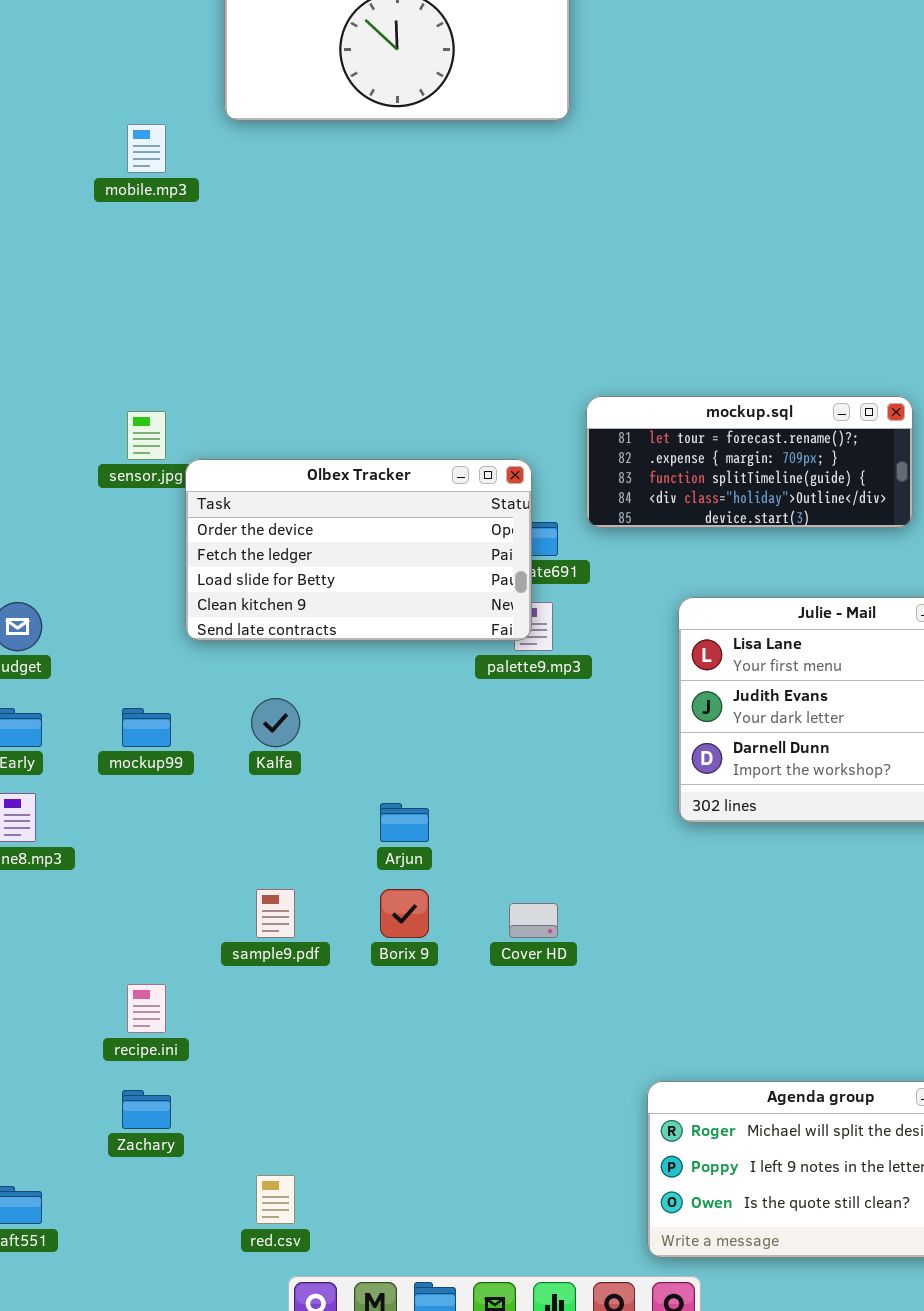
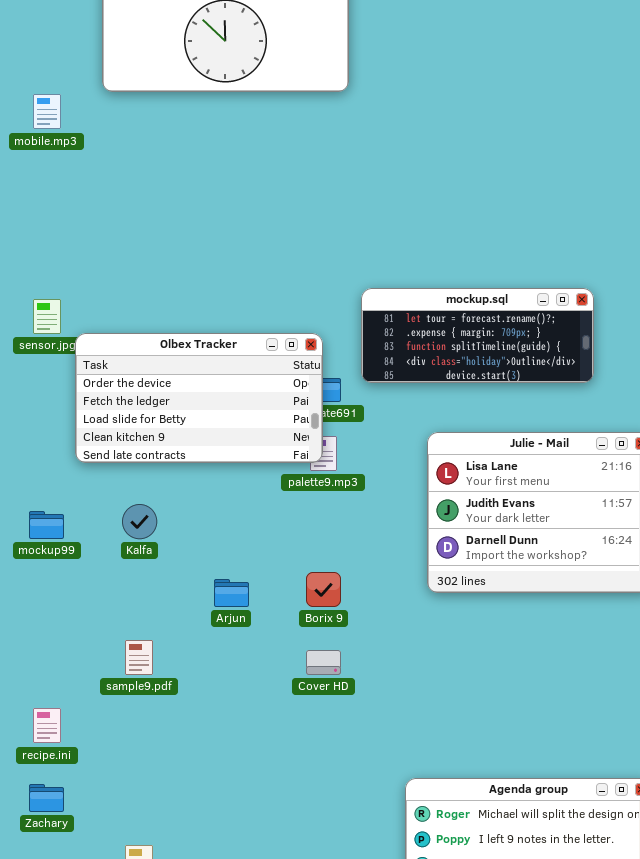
Borix 9: [380,889,429,938] -> [306,572,341,607], moved

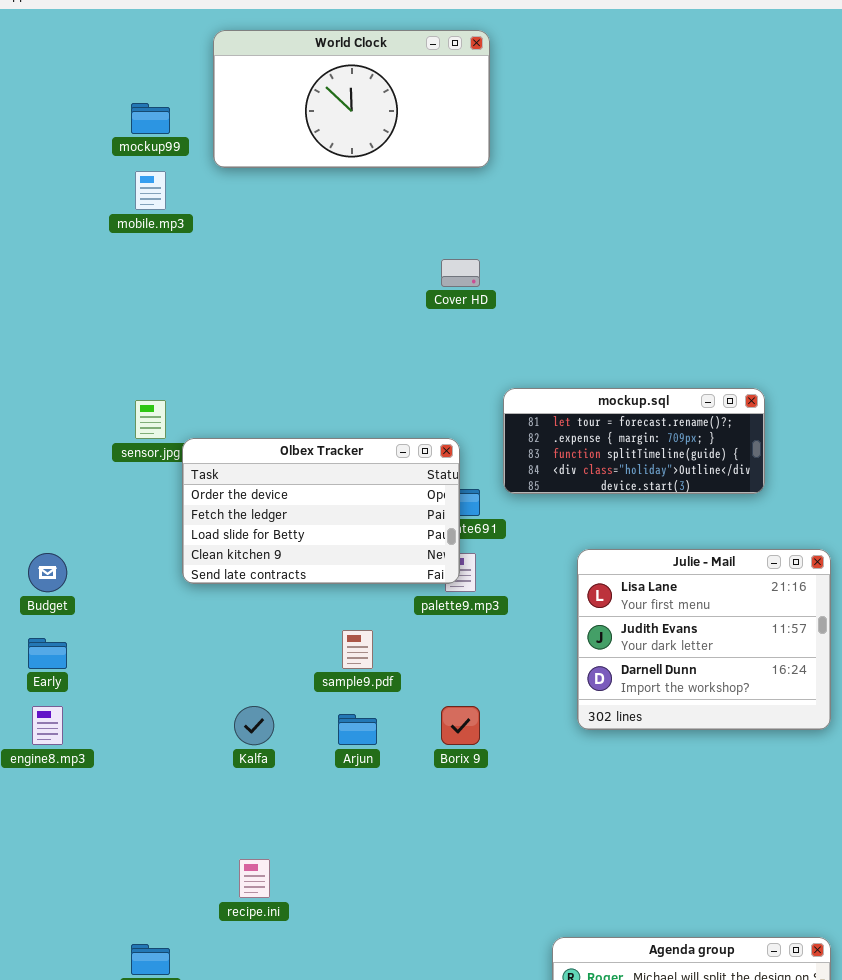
Kalfa: [122,504,157,539] -> [234,706,274,745], moved
mockup99: [29,511,64,539] -> [131,103,170,134], moved
sample9.pdf: [125,640,153,675] -> [342,630,373,669], moved
Cover HD: [306,650,341,675] -> [441,259,480,287], moved
recipe.ini: [33,708,61,743] -> [239,859,270,898], moved

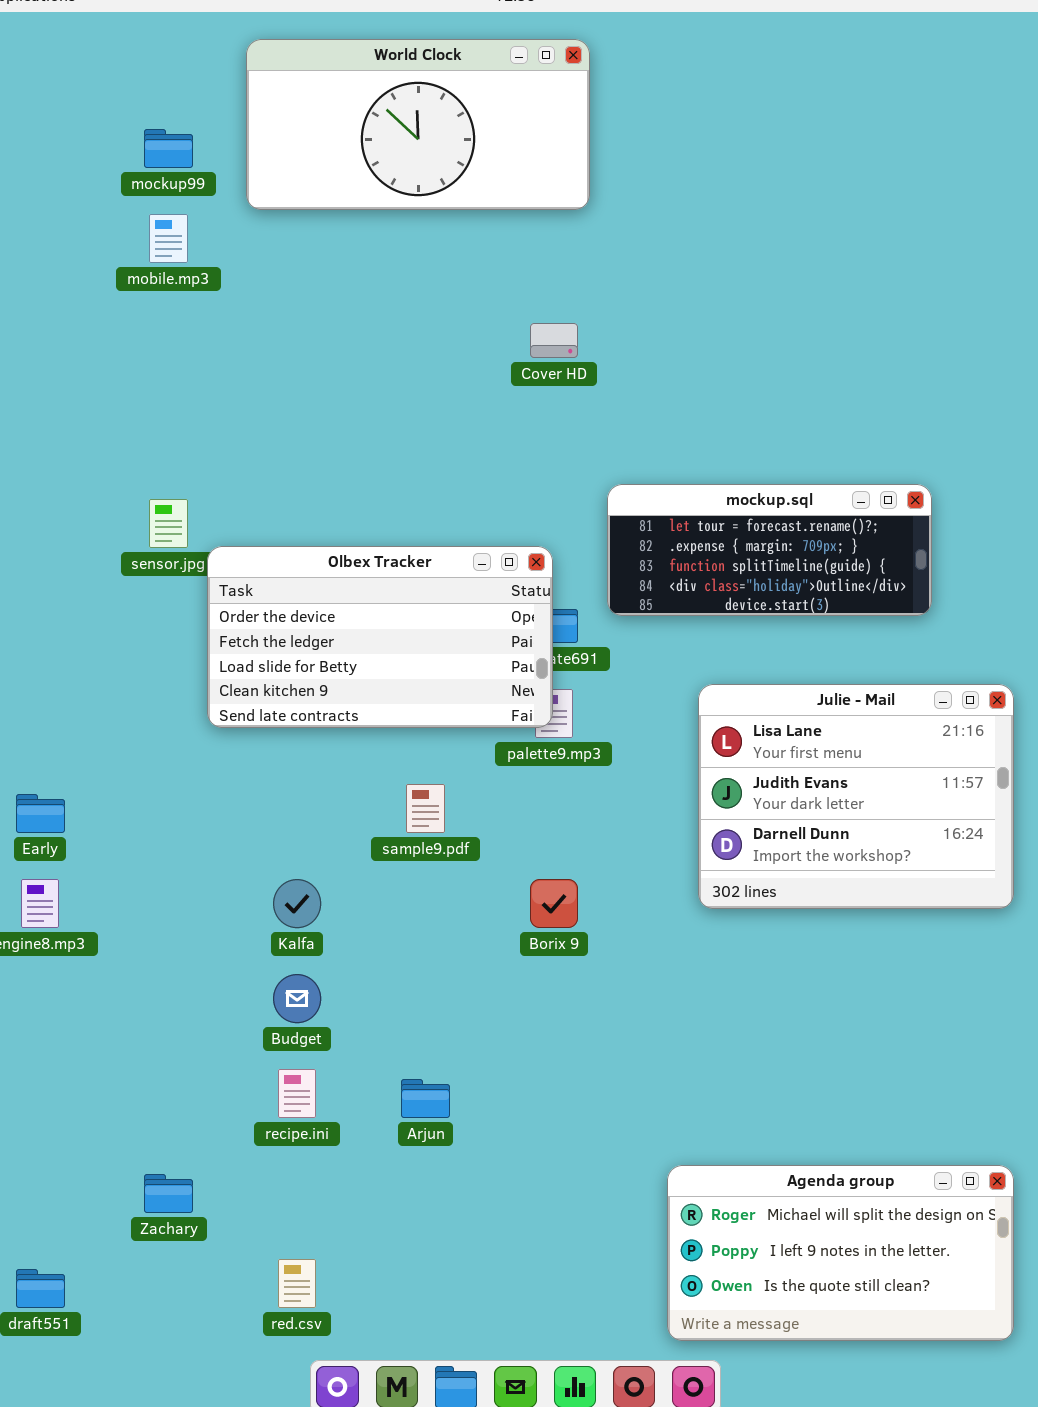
Budget: [28,553,67,592] -> [273,974,321,1023], moved
Arjun: [338,714,377,745] -> [401,1079,450,1118], moved

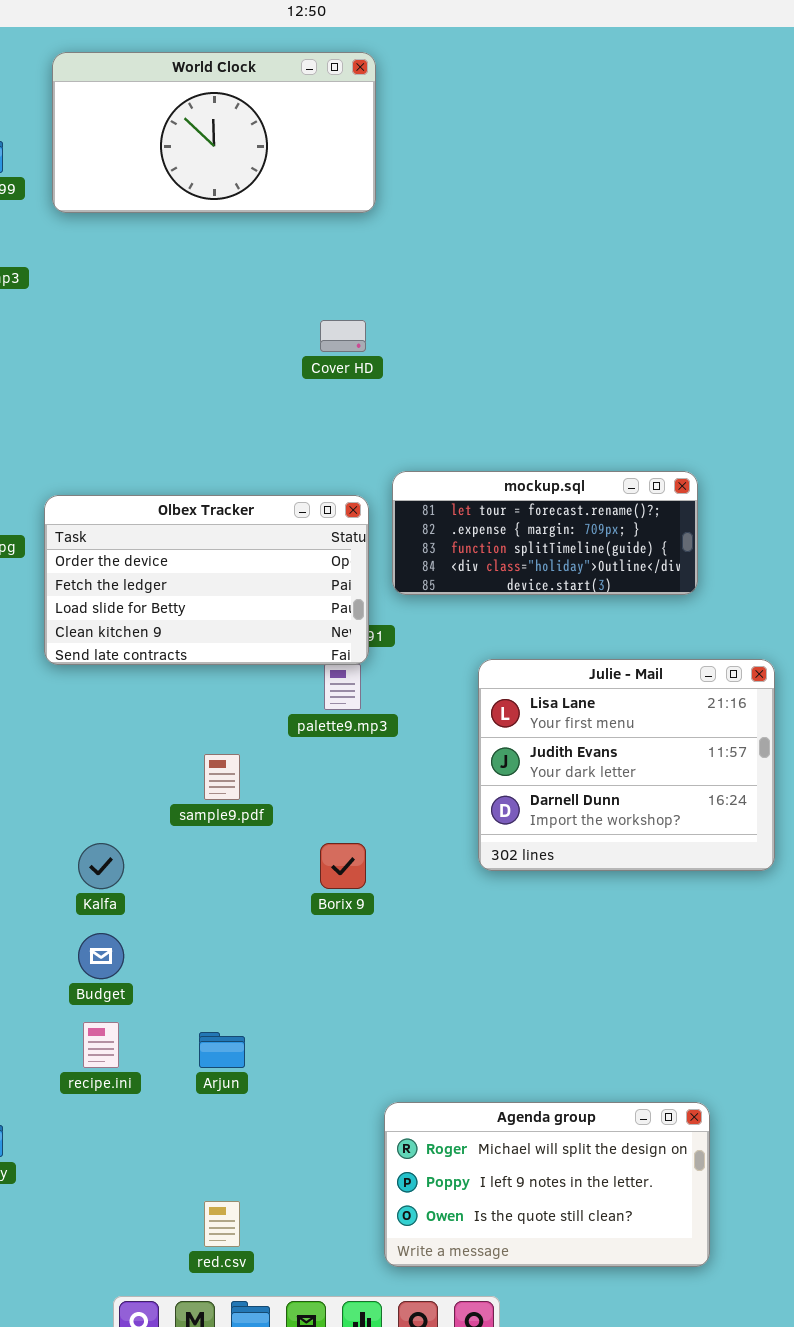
Olbex Tracker: [207,546,553,728] -> [44,495,369,665], moved
Agenda group: [667,1165,1014,1341] -> [384,1102,710,1267], moved
red.csv: [278,1259,316,1308] -> [204,1201,240,1247], moved

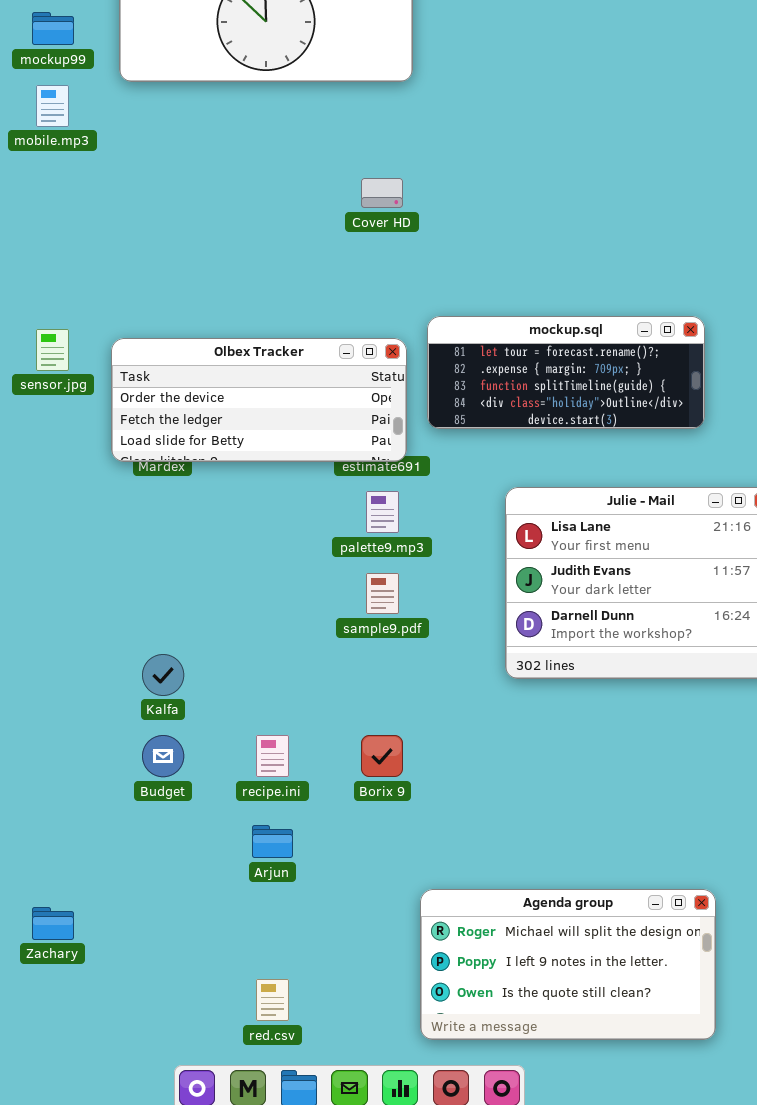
Olbex Tracker: [44,495,369,665] -> [111,338,407,462], resized
sample9.pdf: [204,754,240,800] -> [366,573,399,614], moved
Borix 9: [320,843,366,889] -> [361,735,403,777], moved
recipe.ini: [83,1022,119,1068] -> [256,735,289,777], moved

